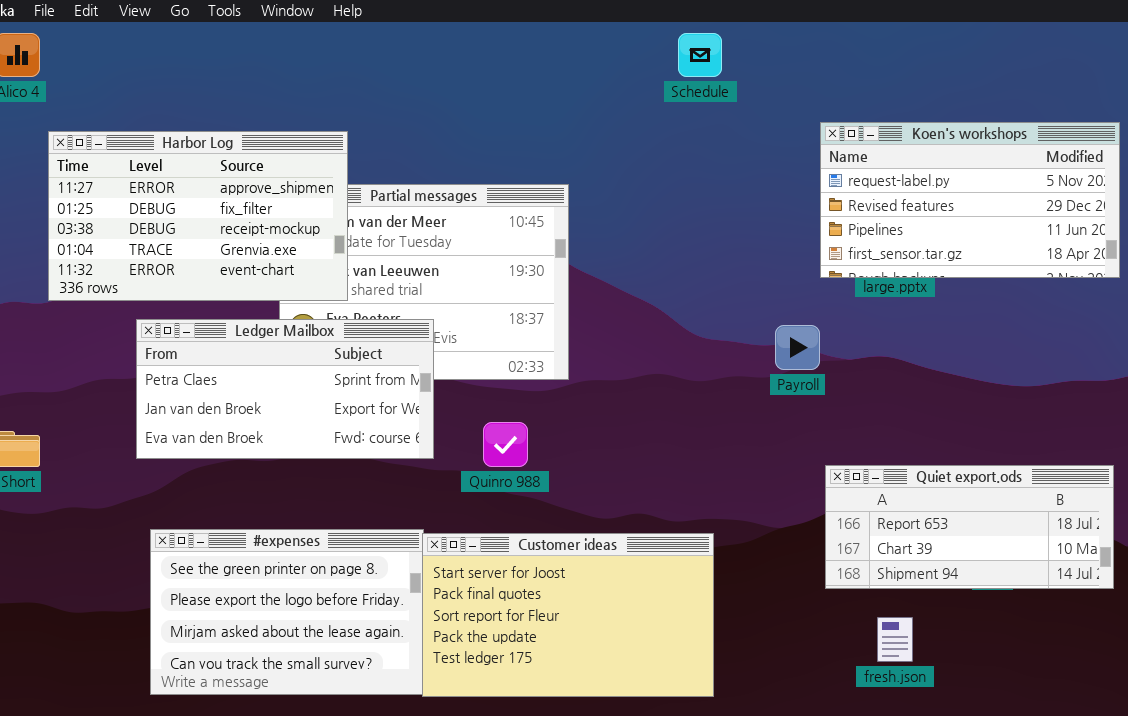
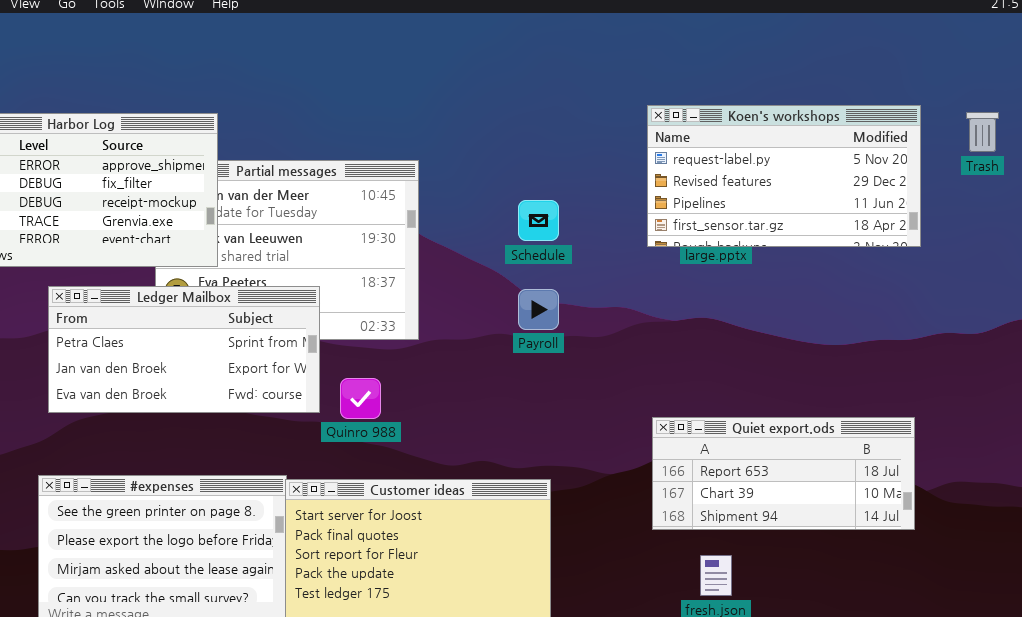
Schedule: [678,33,722,77] -> [518,200,559,241], moved
Ledger Mailbox: [136,319,434,459] -> [48,286,320,413], moved
Payroll: [775,325,820,370] -> [518,289,559,330], moved

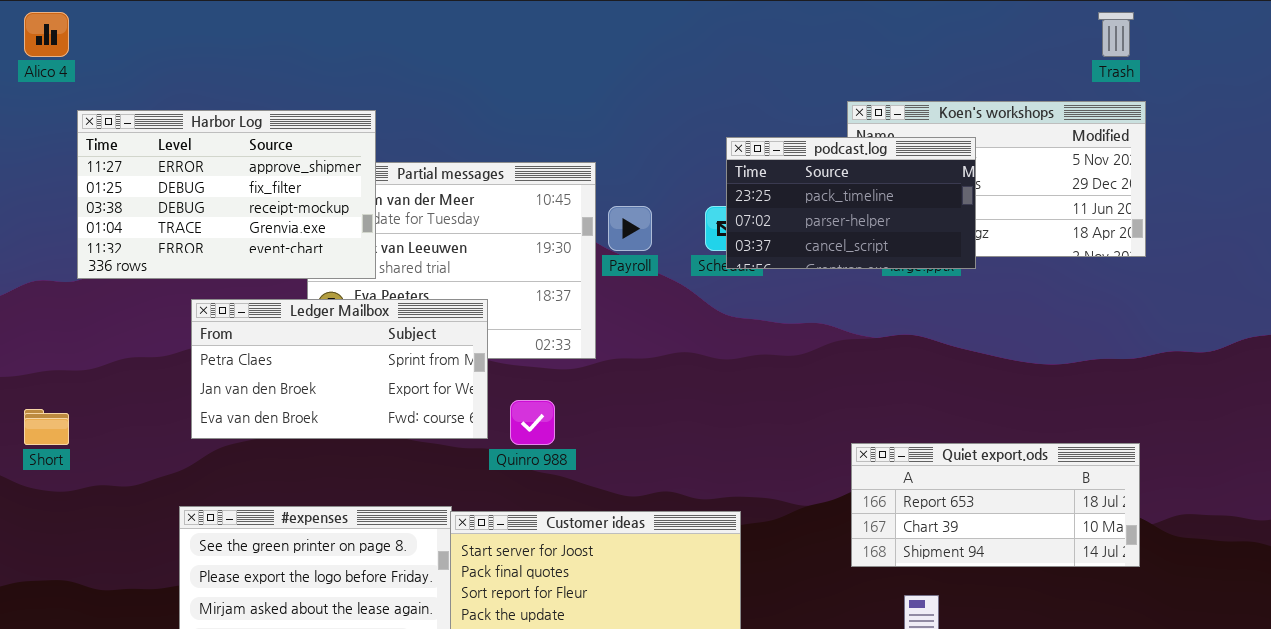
Trash: [966,112,999,152] -> [1098,12,1134,57], moved
podcast.log: none -> [726,137,976,269], opened
Payroll: [518,289,559,330] -> [608,206,652,251], moved

